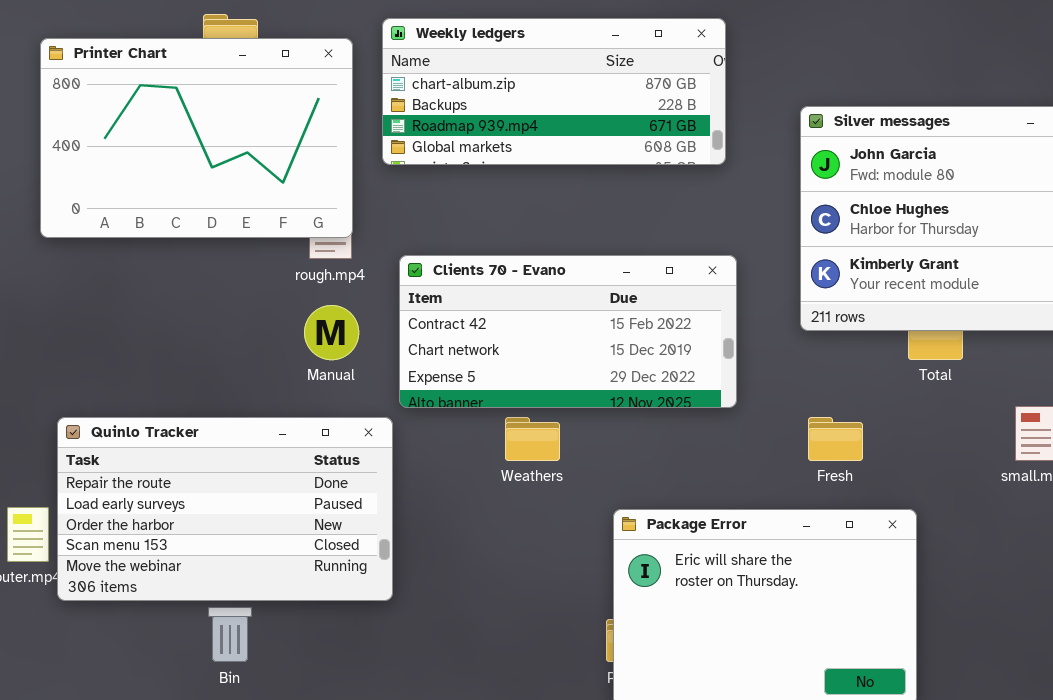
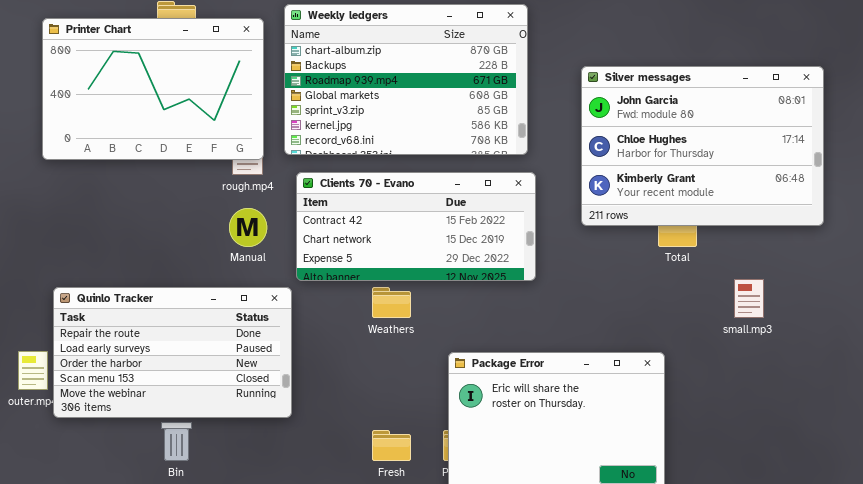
Weekly ledgers: [382,18,726,165] -> [284,4,528,155], resized
Fresh: [808,417,863,461] -> [372,430,411,461], moved

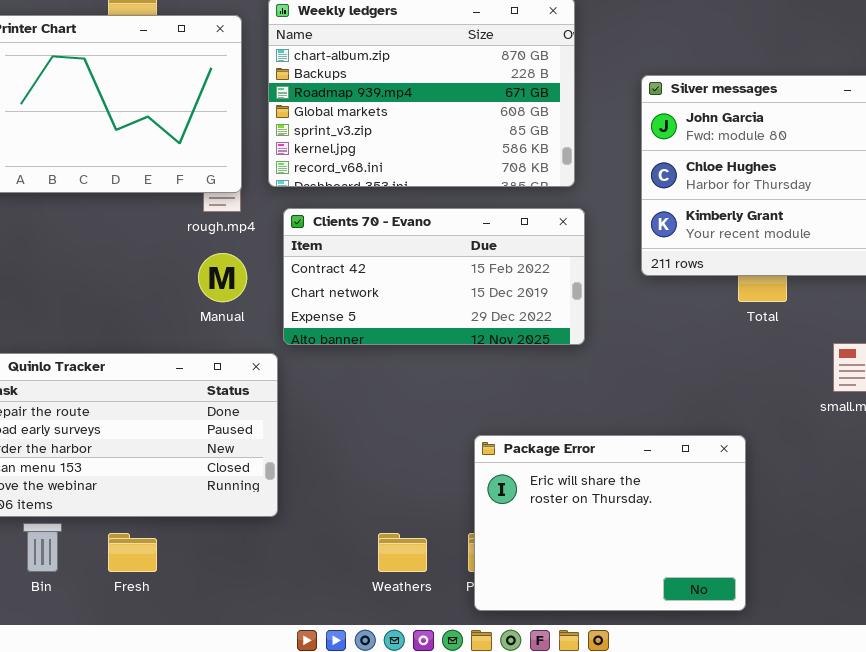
Weathers: [372,287,411,318] -> [378,533,427,572], moved
Bin: [161,422,192,461] -> [23,523,62,572], moved
Fresh: [372,430,411,461] -> [108,533,157,572], moved

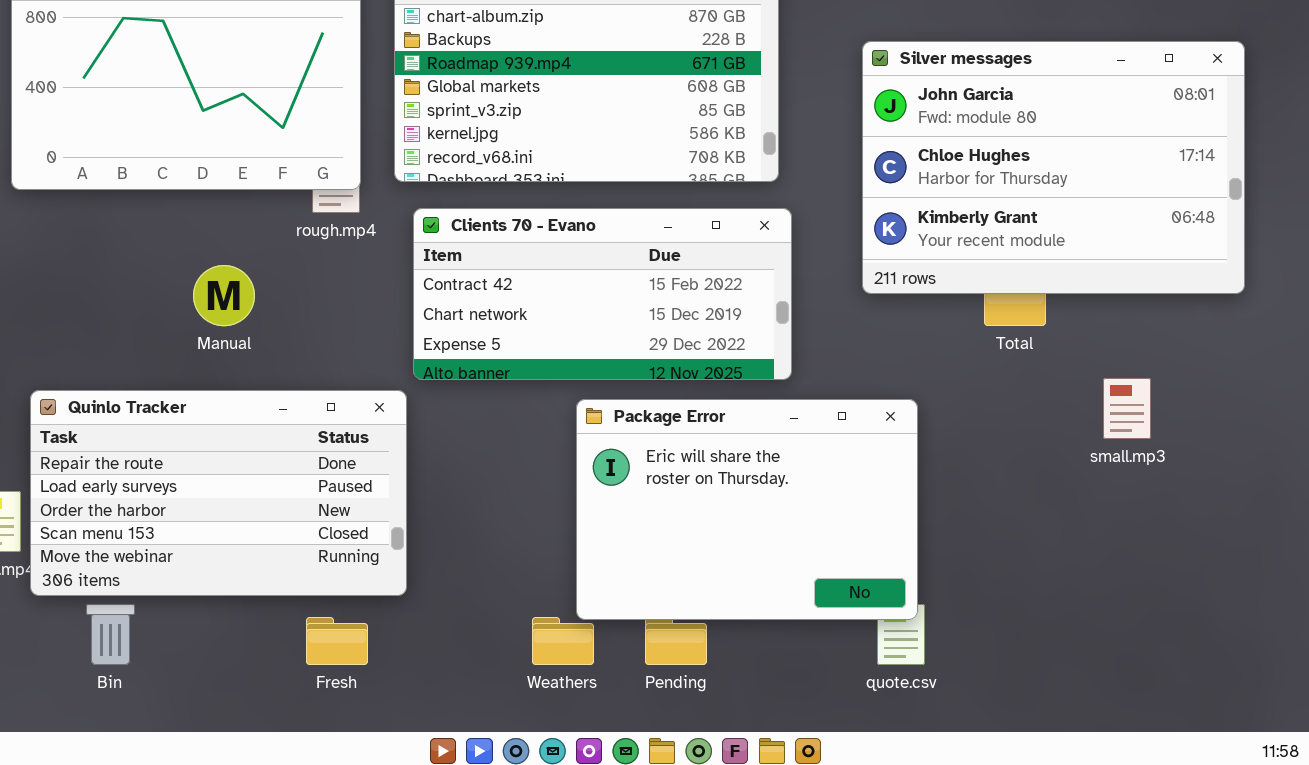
Manual: [198,253,247,302] -> [193,265,255,326], moved
Package Error: [474,435,746,611] -> [576,399,918,620], moved
Fresh: [108,533,157,572] -> [306,617,368,665], moved

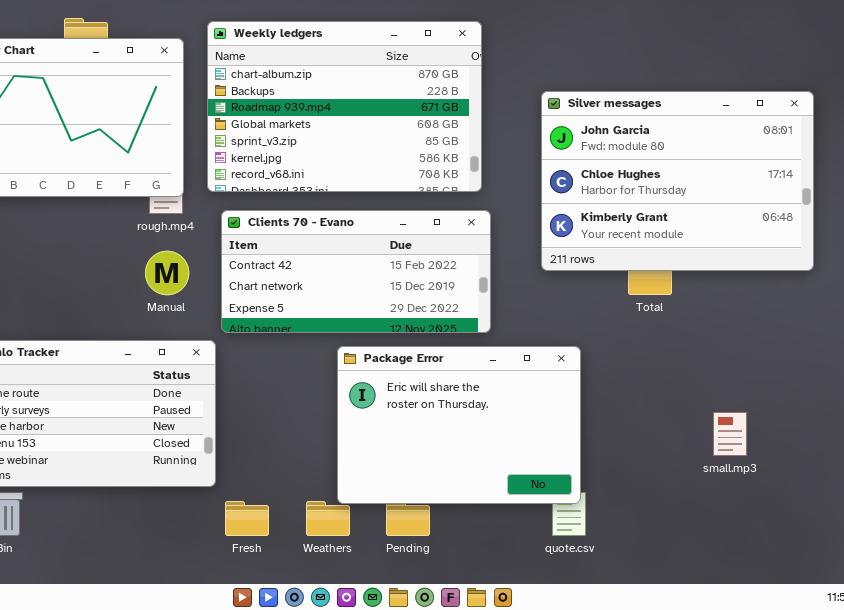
Manual: [193,265,255,326] -> [145,251,189,295], moved
small.mp3: [1103,378,1151,439] -> [713,412,747,456], moved
Fresh: [306,617,368,665] -> [225,501,269,536], moved

